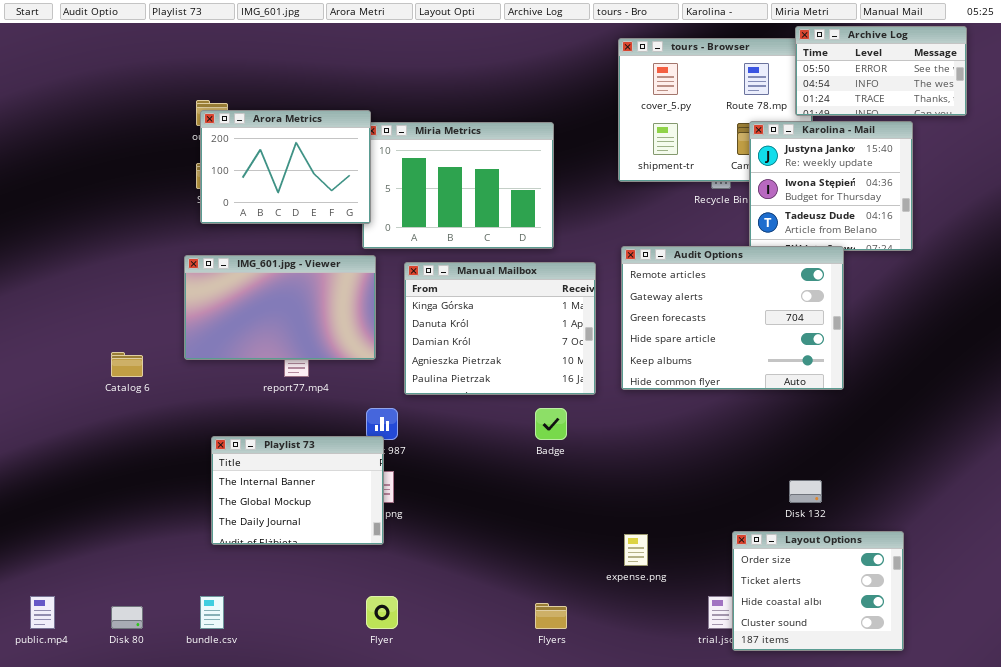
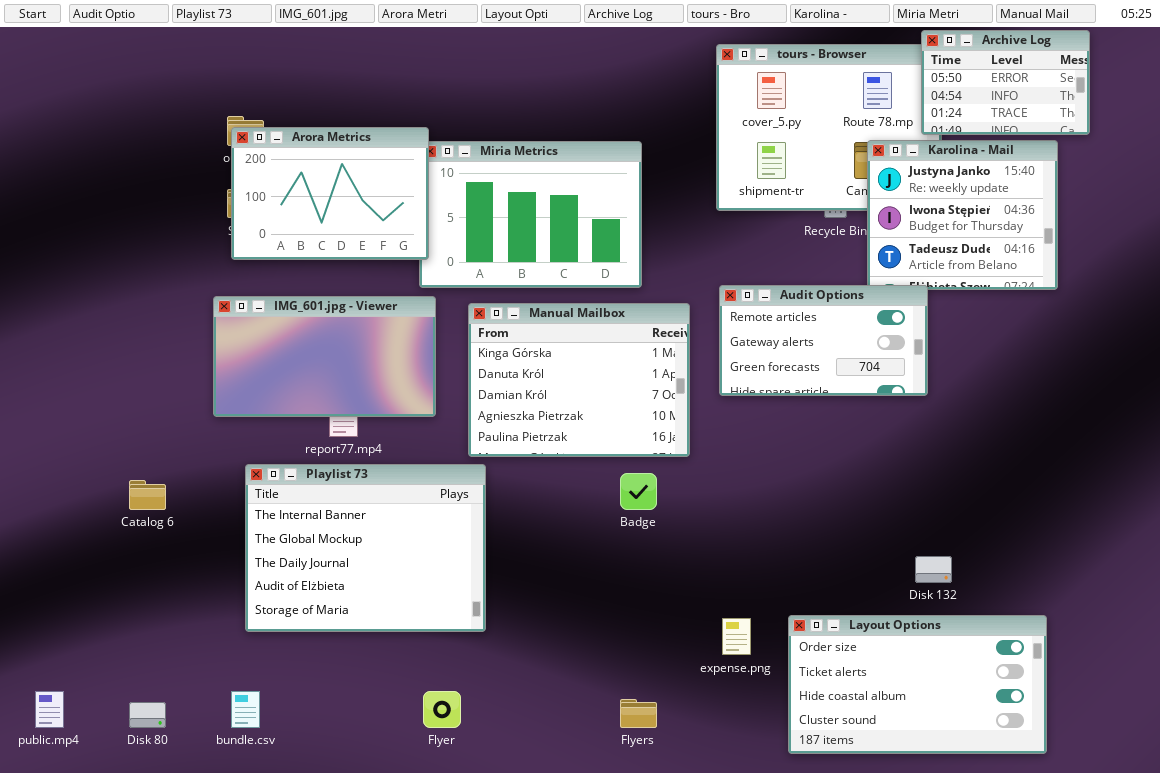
Archive Log: [795,26,967,116] -> [921,30,1090,135], resized
Audit Options: [621,246,844,390] -> [719,285,928,396], resized
Catalog 6: [111,352,143,377] -> [129,480,166,510], moved
Playlist 73: [211,436,384,545] -> [245,464,486,632], resized
Layout Options: [732,531,904,651] -> [788,615,1047,754], resized

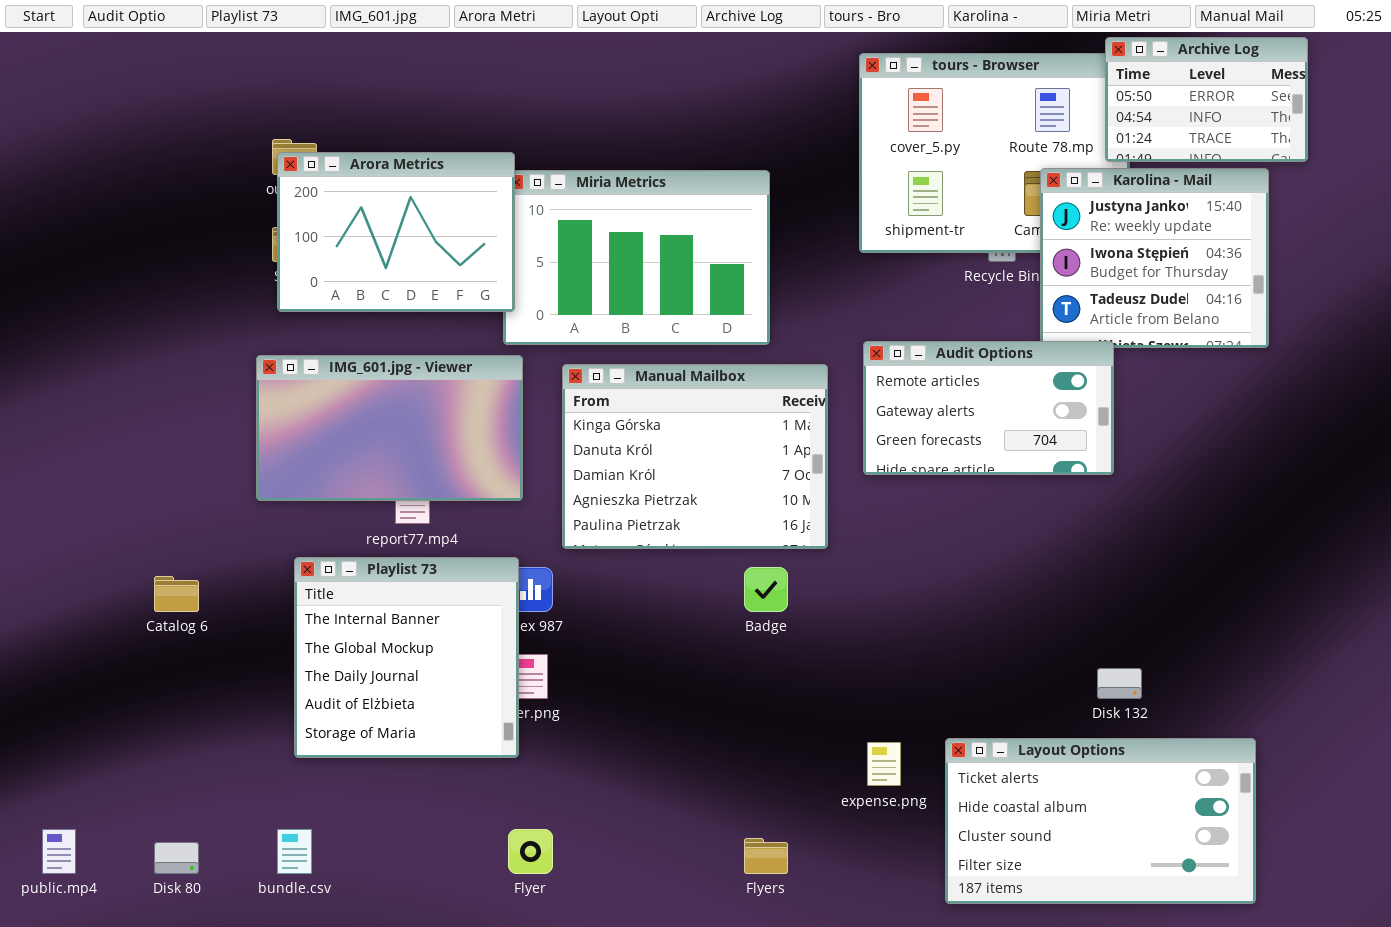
Playlist 73: [245,464,486,632] -> [294,557,519,758], resized
Layout Options: [788,615,1047,754] -> [945,738,1256,904], scrolled down 1 row

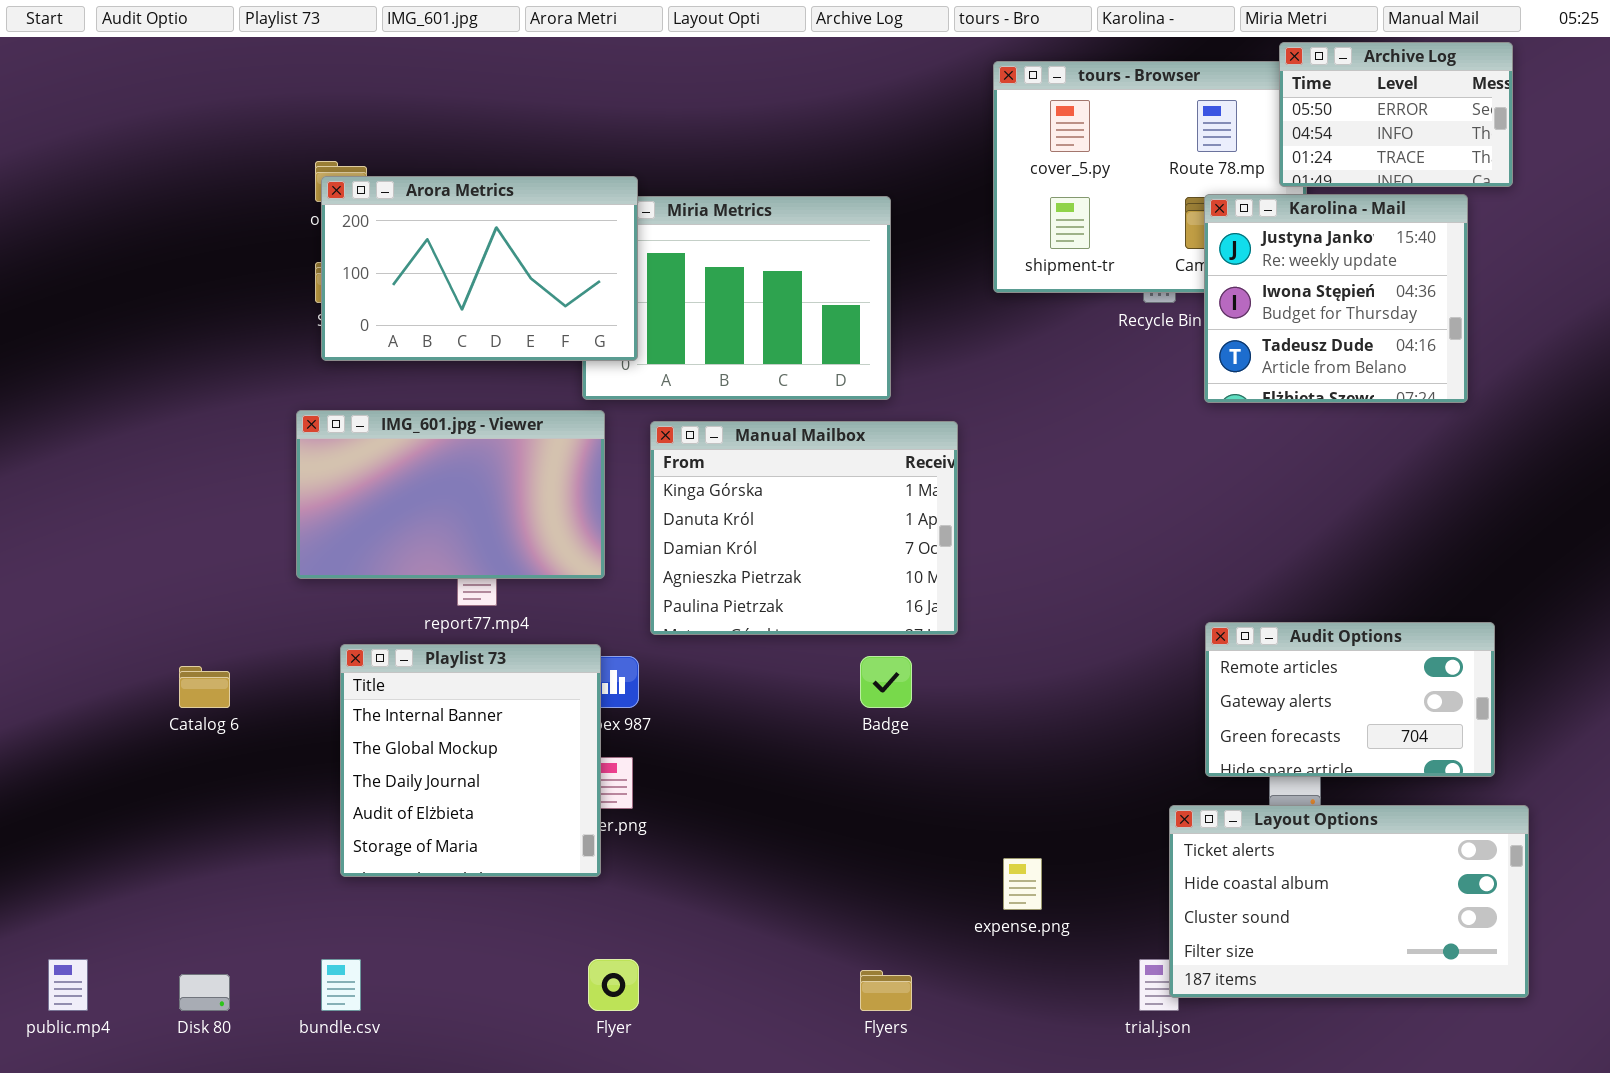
Arora Metrics: [277,152,515,312] -> [321,176,638,361], resized
Audit Options: [863,341,1114,475] -> [1205,622,1495,777], moved
Layout Options: [945,738,1256,904] -> [1169,805,1529,998], moved

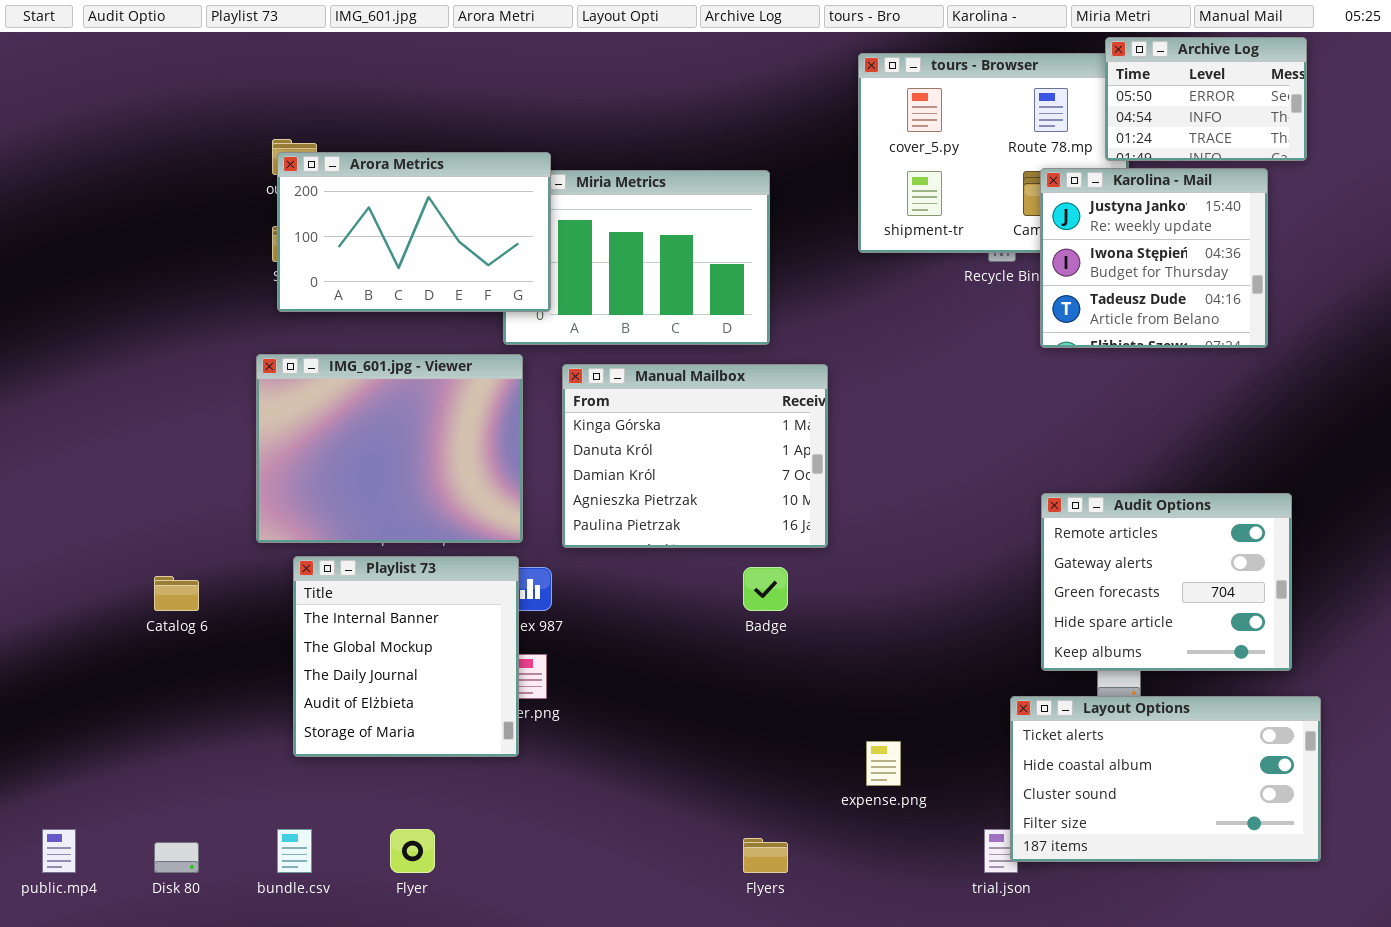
IMG_601.jpg - Viewer: [296,410,605,579] -> [256,354,523,543], resized
Audit Options: [1205,622,1495,777] -> [1041,493,1292,671], resized
Flyer: [588,959,639,1011] -> [390,829,435,873], moved

